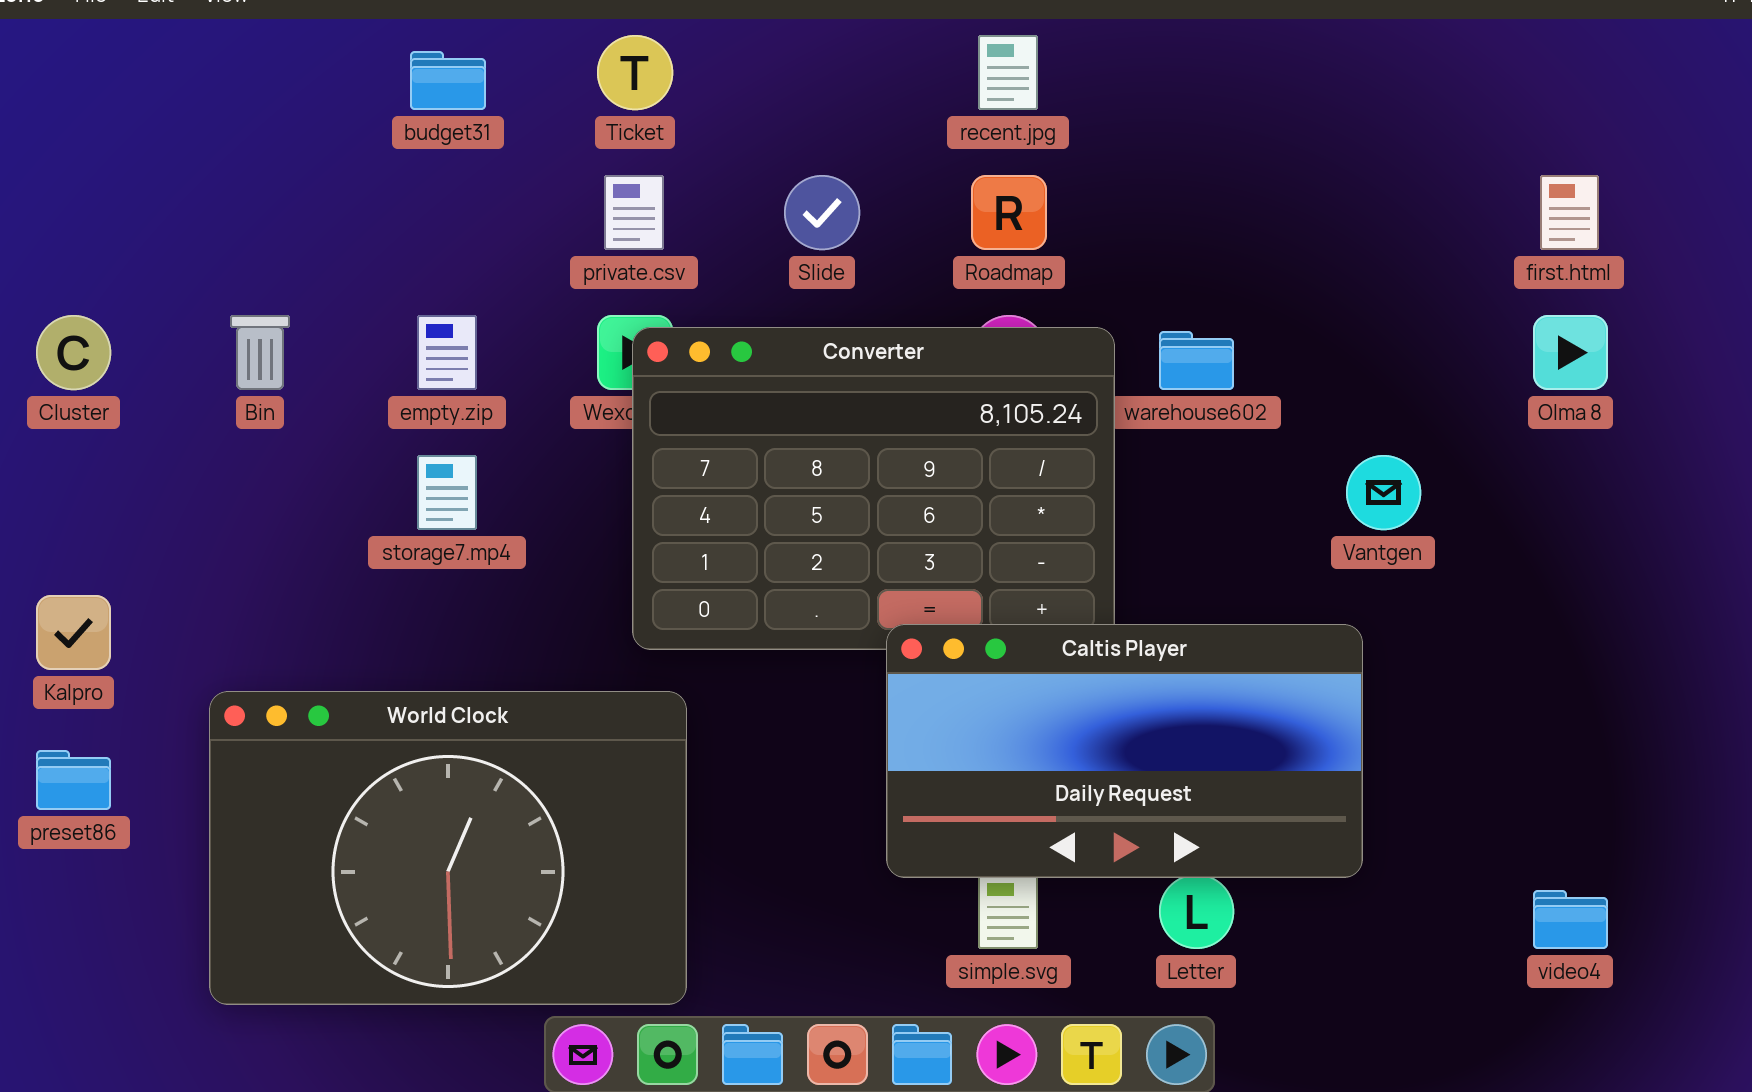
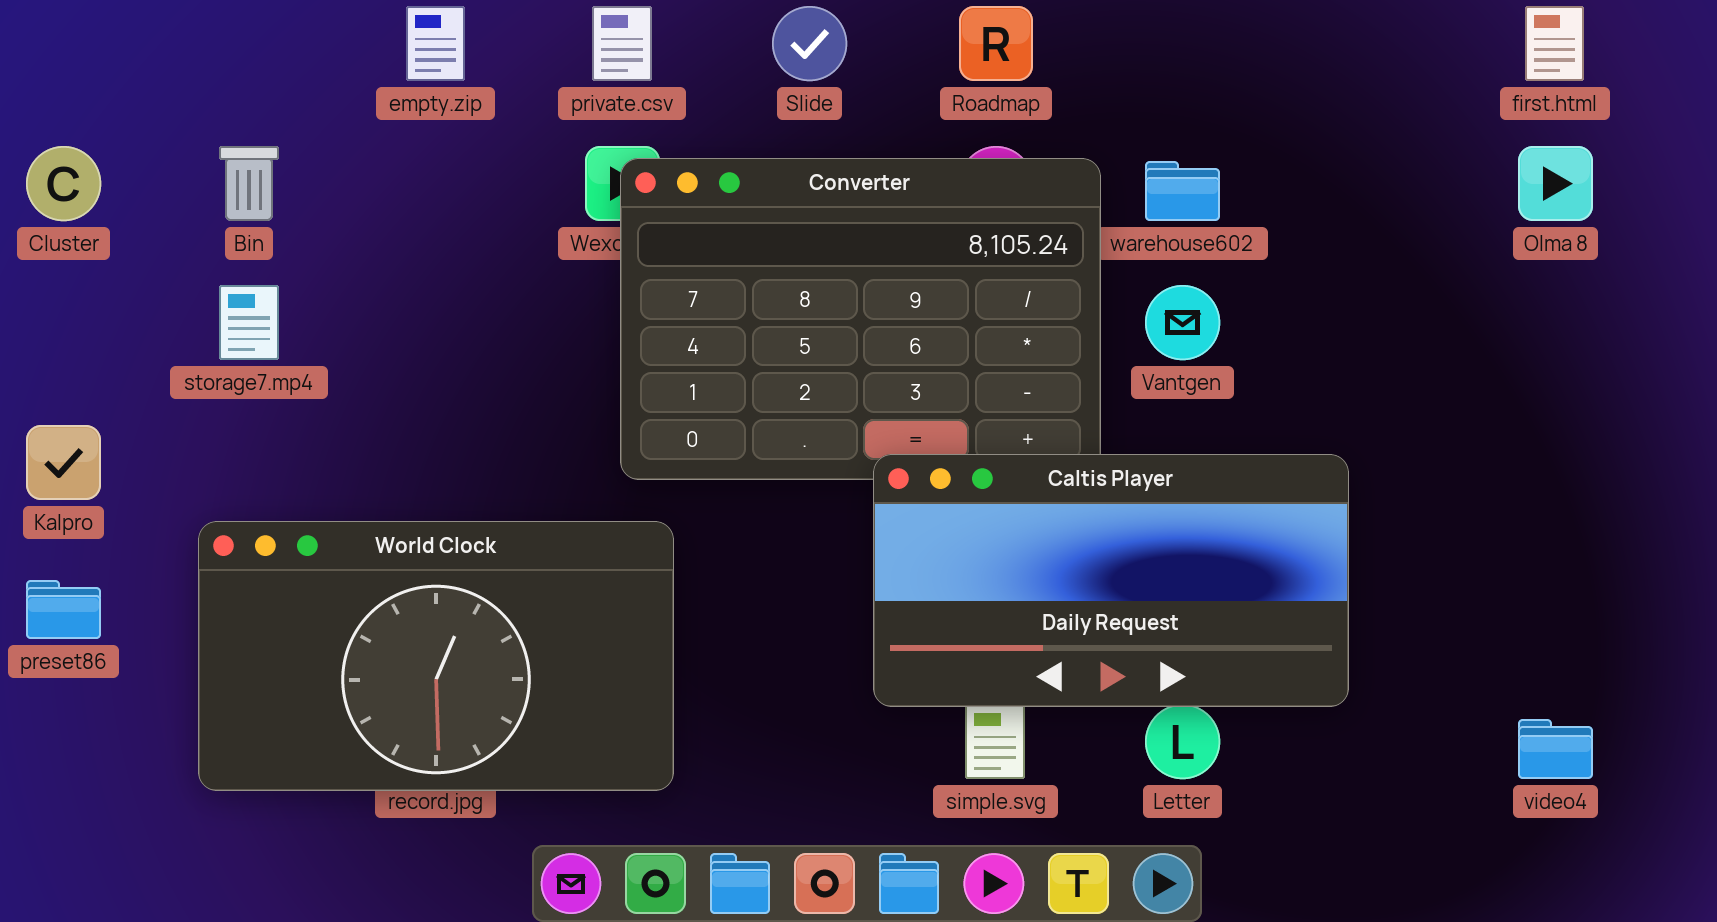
empty.zip: [417,315,477,390] -> [406,6,465,81], moved
storage7.mp4: [417,455,477,530] -> [219,285,279,360], moved
Vantgen: [1346,455,1421,530] -> [1145,285,1220,360], moved
World Clock: [209,691,687,1005] -> [198,521,674,791], resized

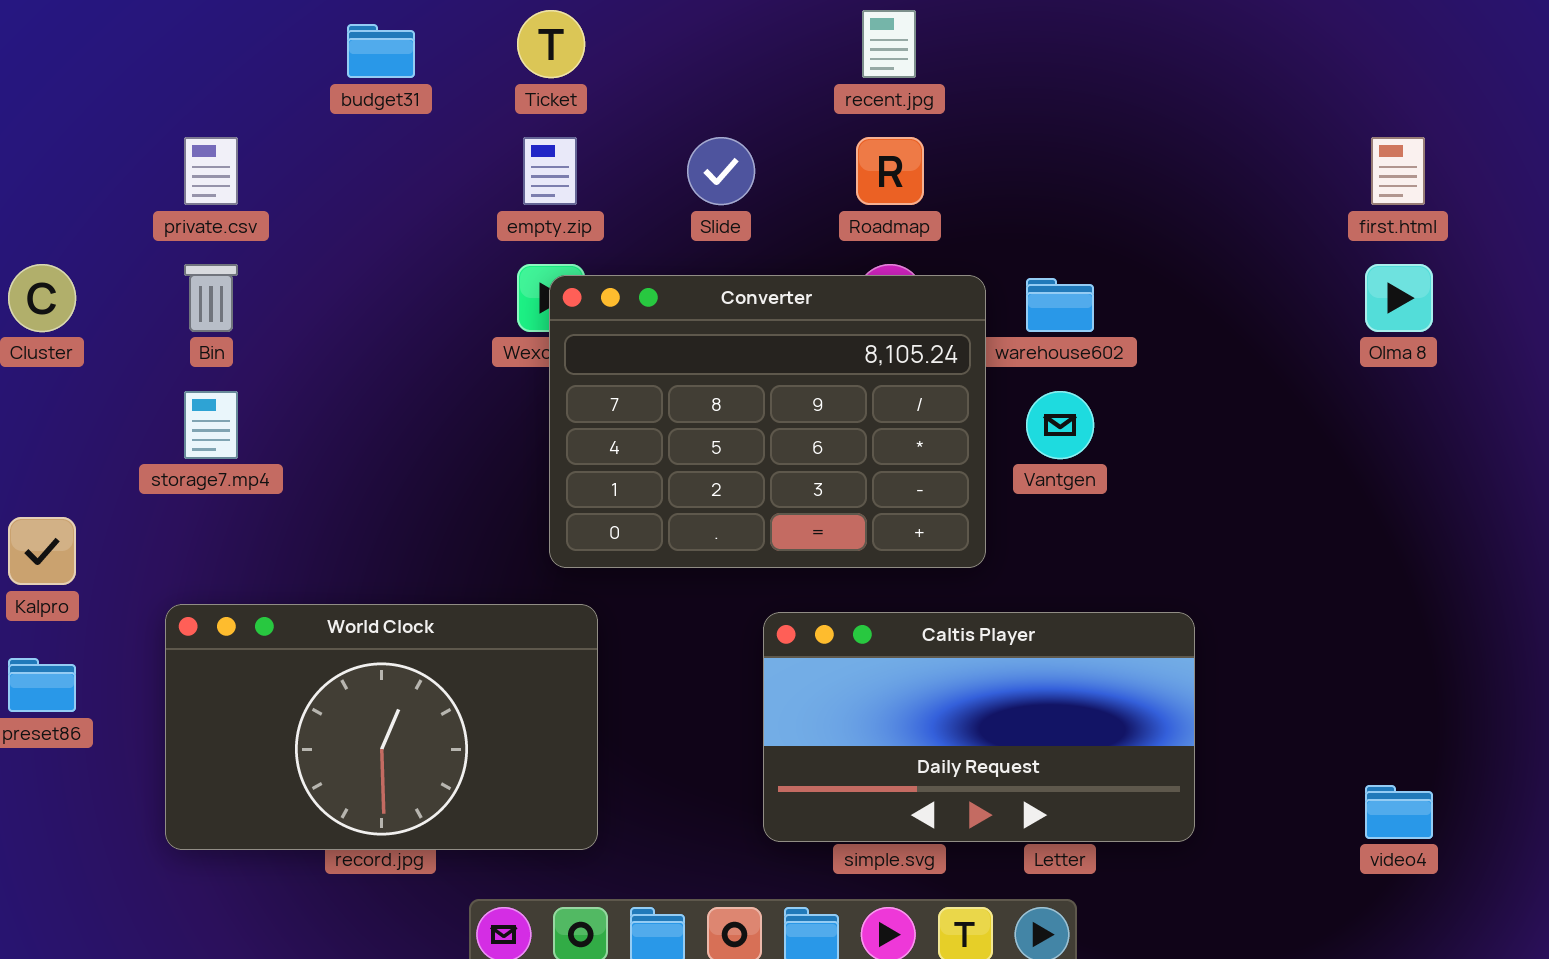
empty.zip: [406,6,465,81] -> [523,137,577,205], moved
private.csv: [592,6,652,81] -> [184,137,238,205], moved
Caltis Player: [873,454,1349,707] -> [763,612,1195,842], moved

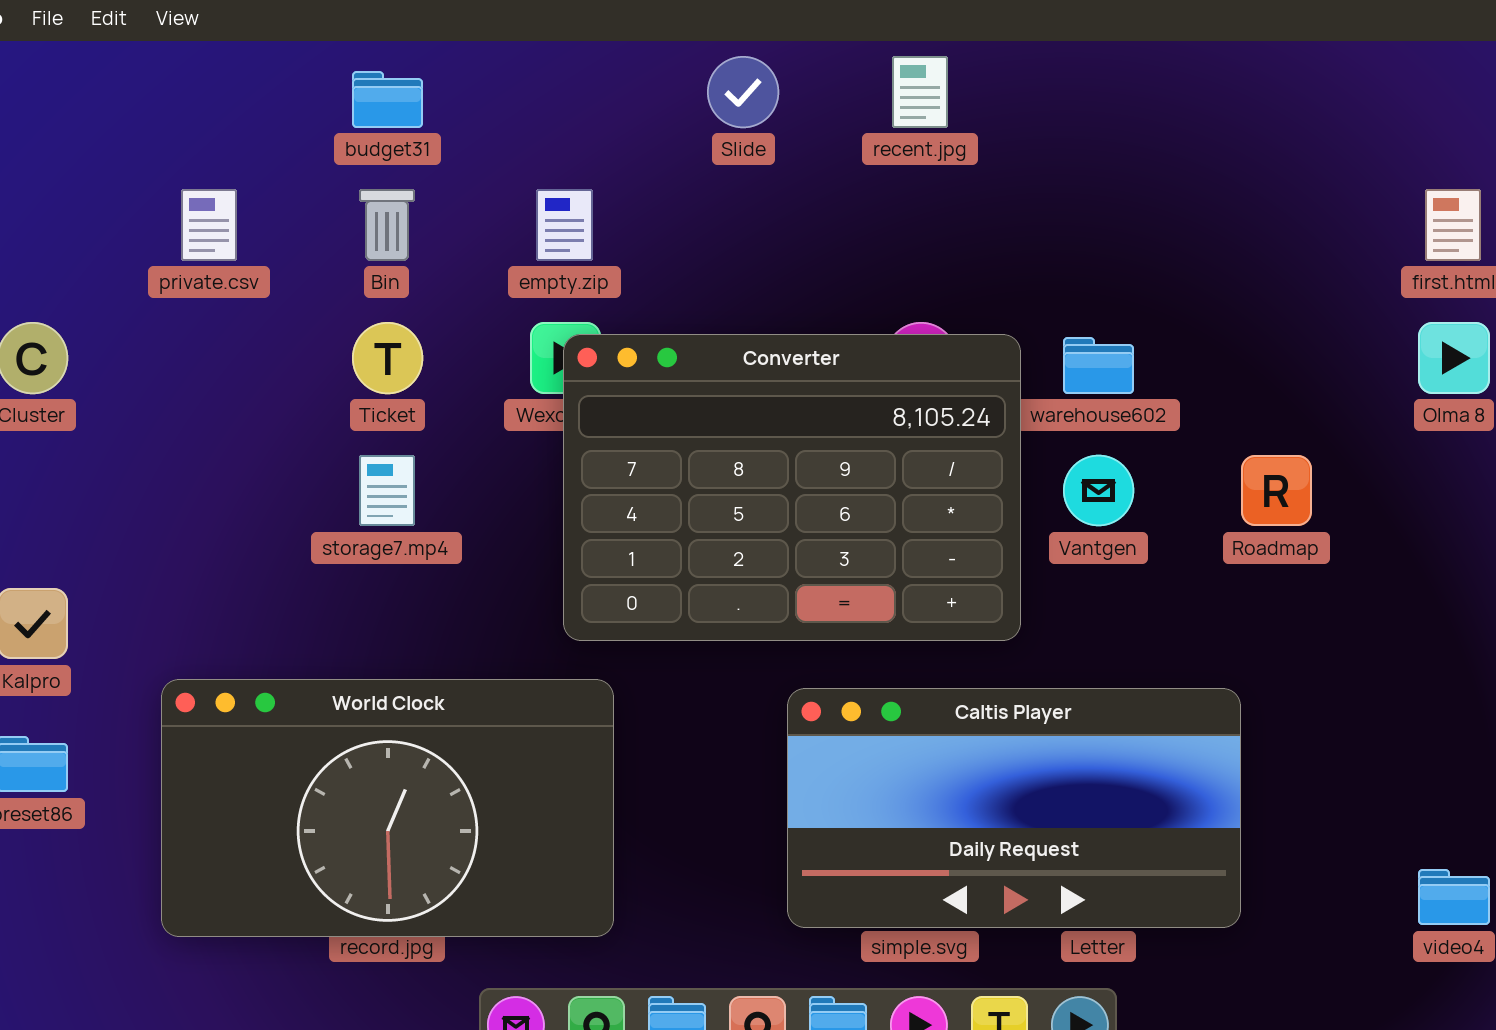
Ticket: [517,10,585,78] -> [352,322,423,394], moved
Slide: [687,137,755,205] -> [707,56,779,128], moved
Roadmap: [856,137,924,205] -> [1241,455,1312,526], moved
Bin: [184,264,238,332] -> [359,189,415,261], moved
storage7.mp4: [184,391,238,459] -> [359,455,415,526], moved

